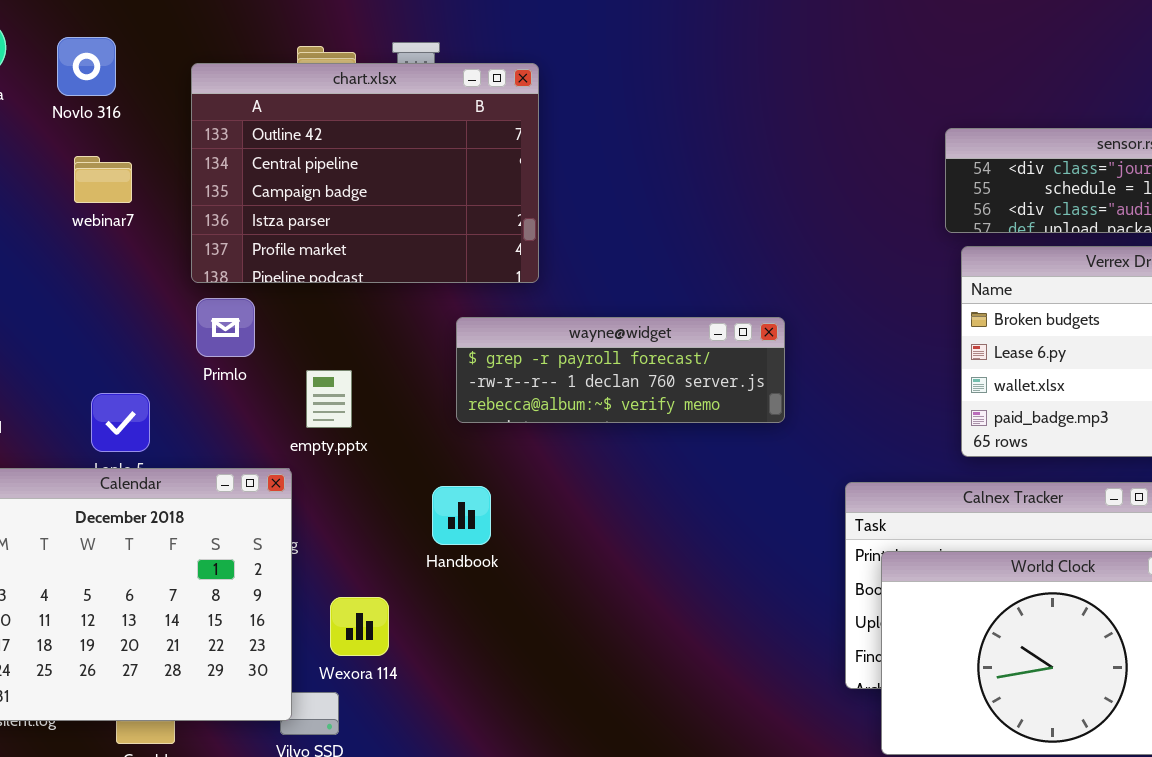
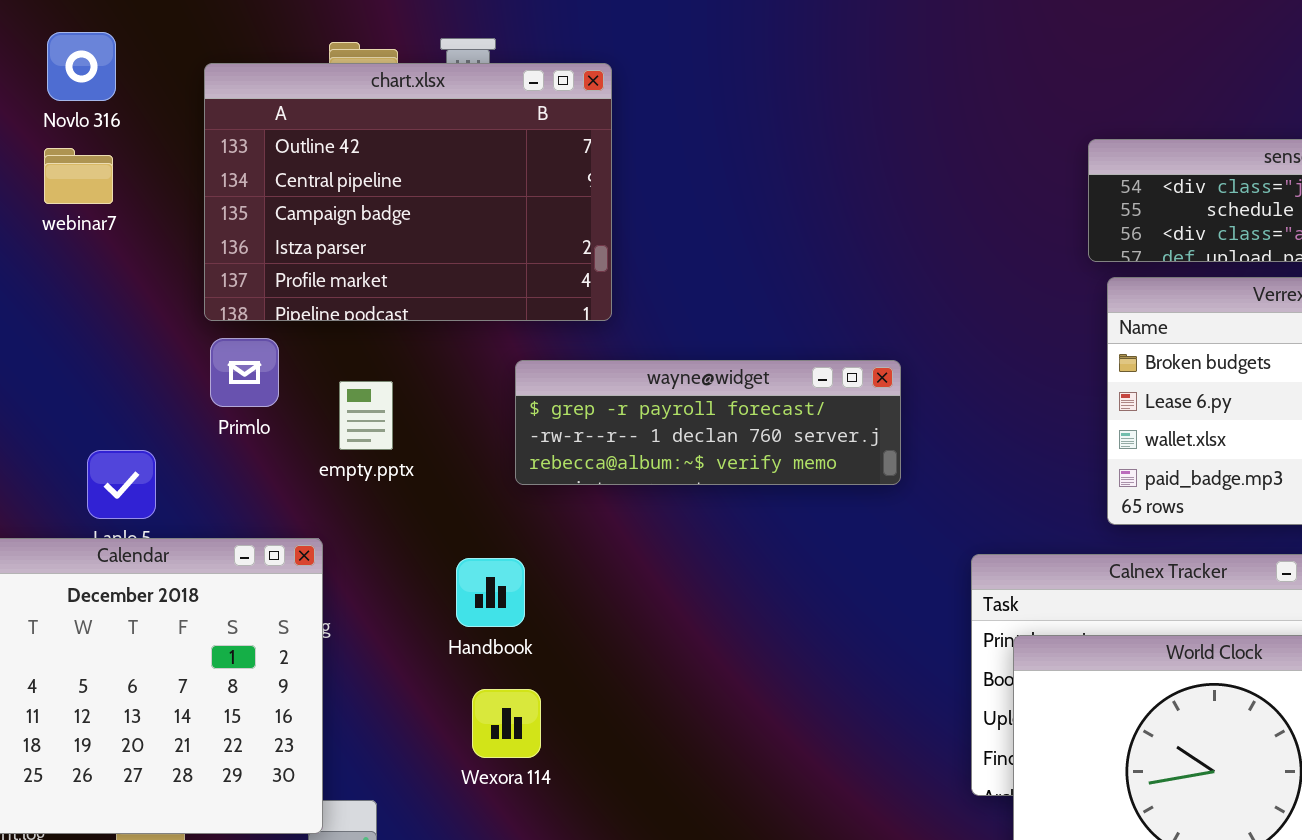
webinar7: [74,156,132,203] -> [44,148,113,204], moved
empty.pptx: [306,370,352,428] -> [339,381,393,450], moved
Handbook: [432,486,491,545] -> [456,558,525,627], moved
Wexora 114: [330,597,389,656] -> [472,689,541,758], moved

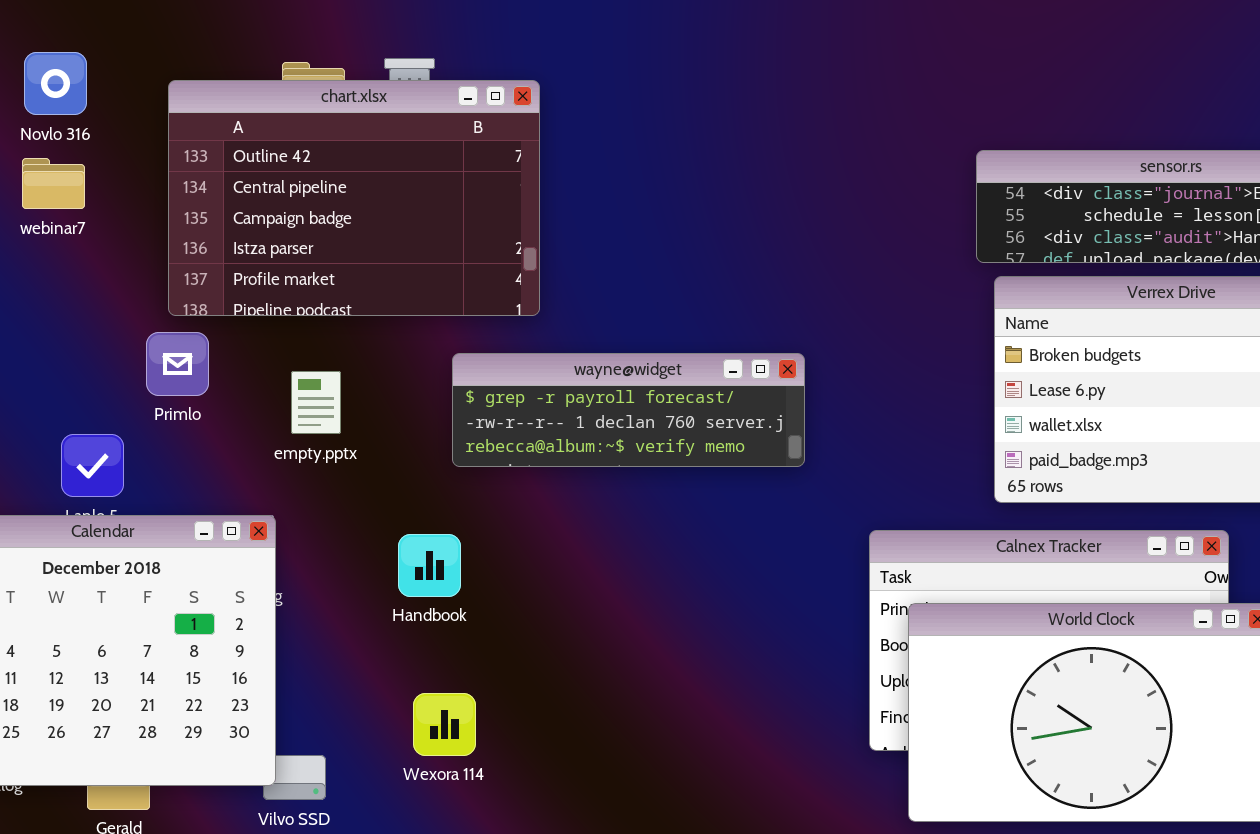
Primlo: [210,338,279,407] -> [146,332,209,396], moved
Wexora 114: [472,689,541,758] -> [413,693,476,756], moved

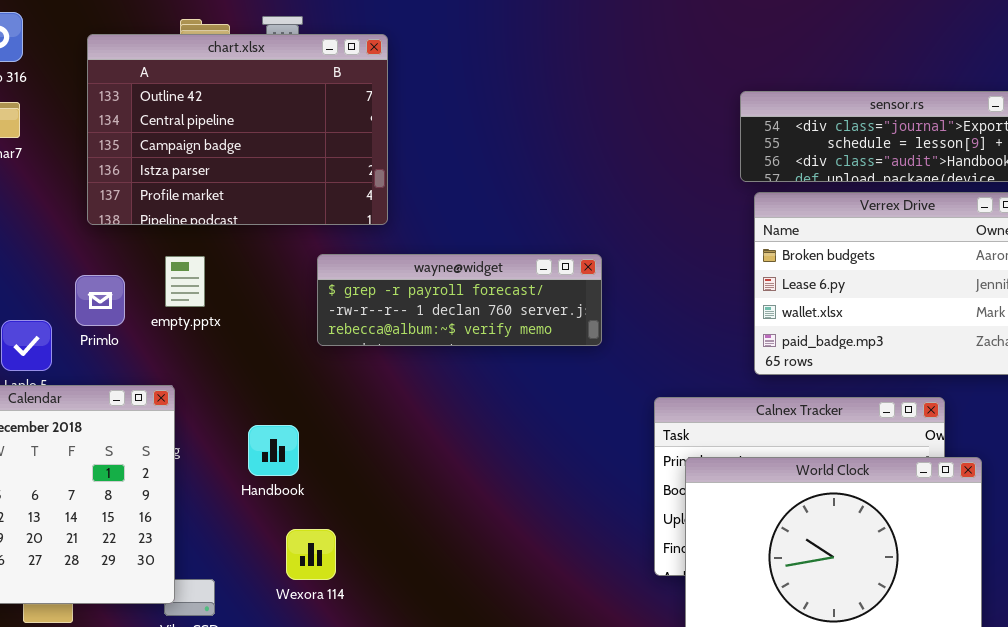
Primlo: [146,332,209,396] -> [75,275,125,326], moved
empty.pptx: [291,371,341,434] -> [165,256,205,307], moved
Handbook: [398,534,461,597] -> [248,425,299,476], moved

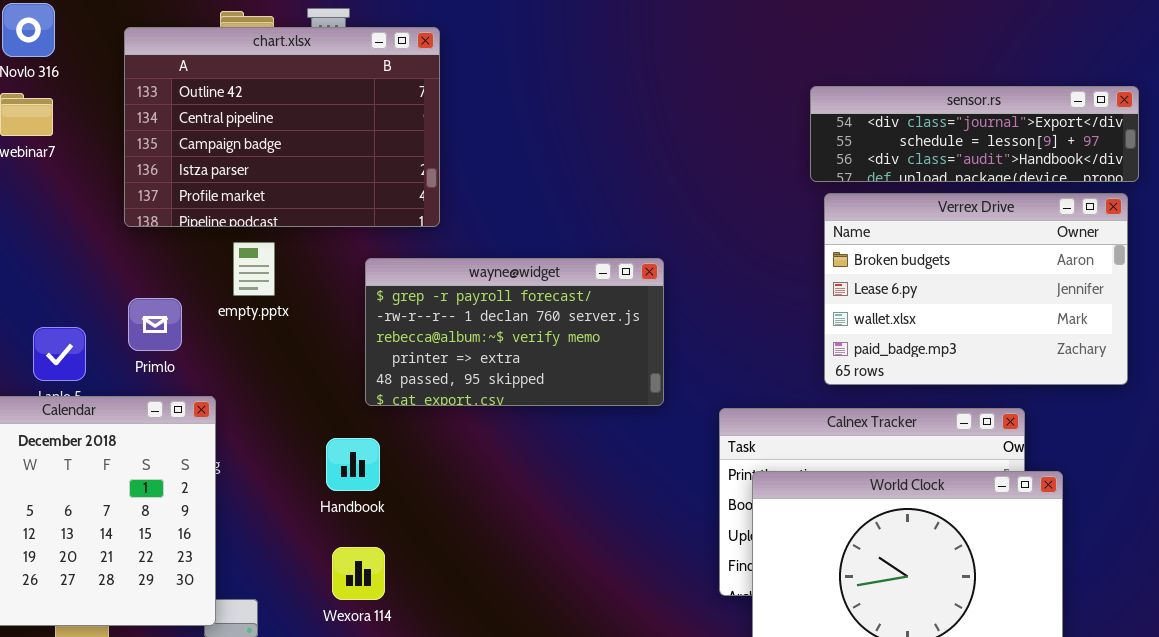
wayne@widget: [317,254,602,346] -> [365,258,664,406], resized
empty.pptx: [165,256,205,307] -> [233,242,275,296], moved
Primlo: [75,275,125,326] -> [128,298,182,351], moved
Handbook: [248,425,299,476] -> [326,438,380,491], moved

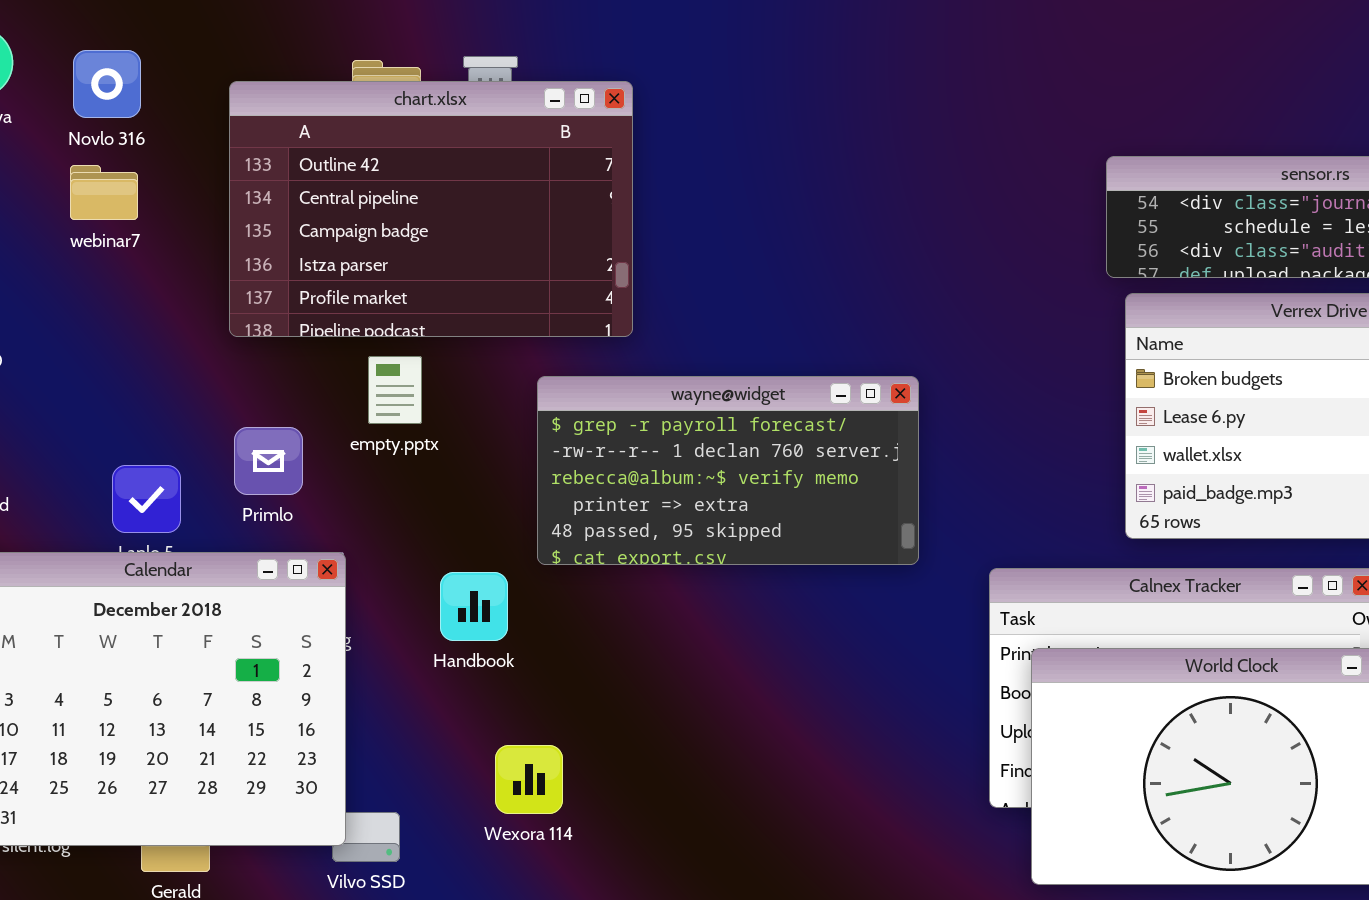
Handbook: [326,438,380,491] -> [440,572,508,641], moved

